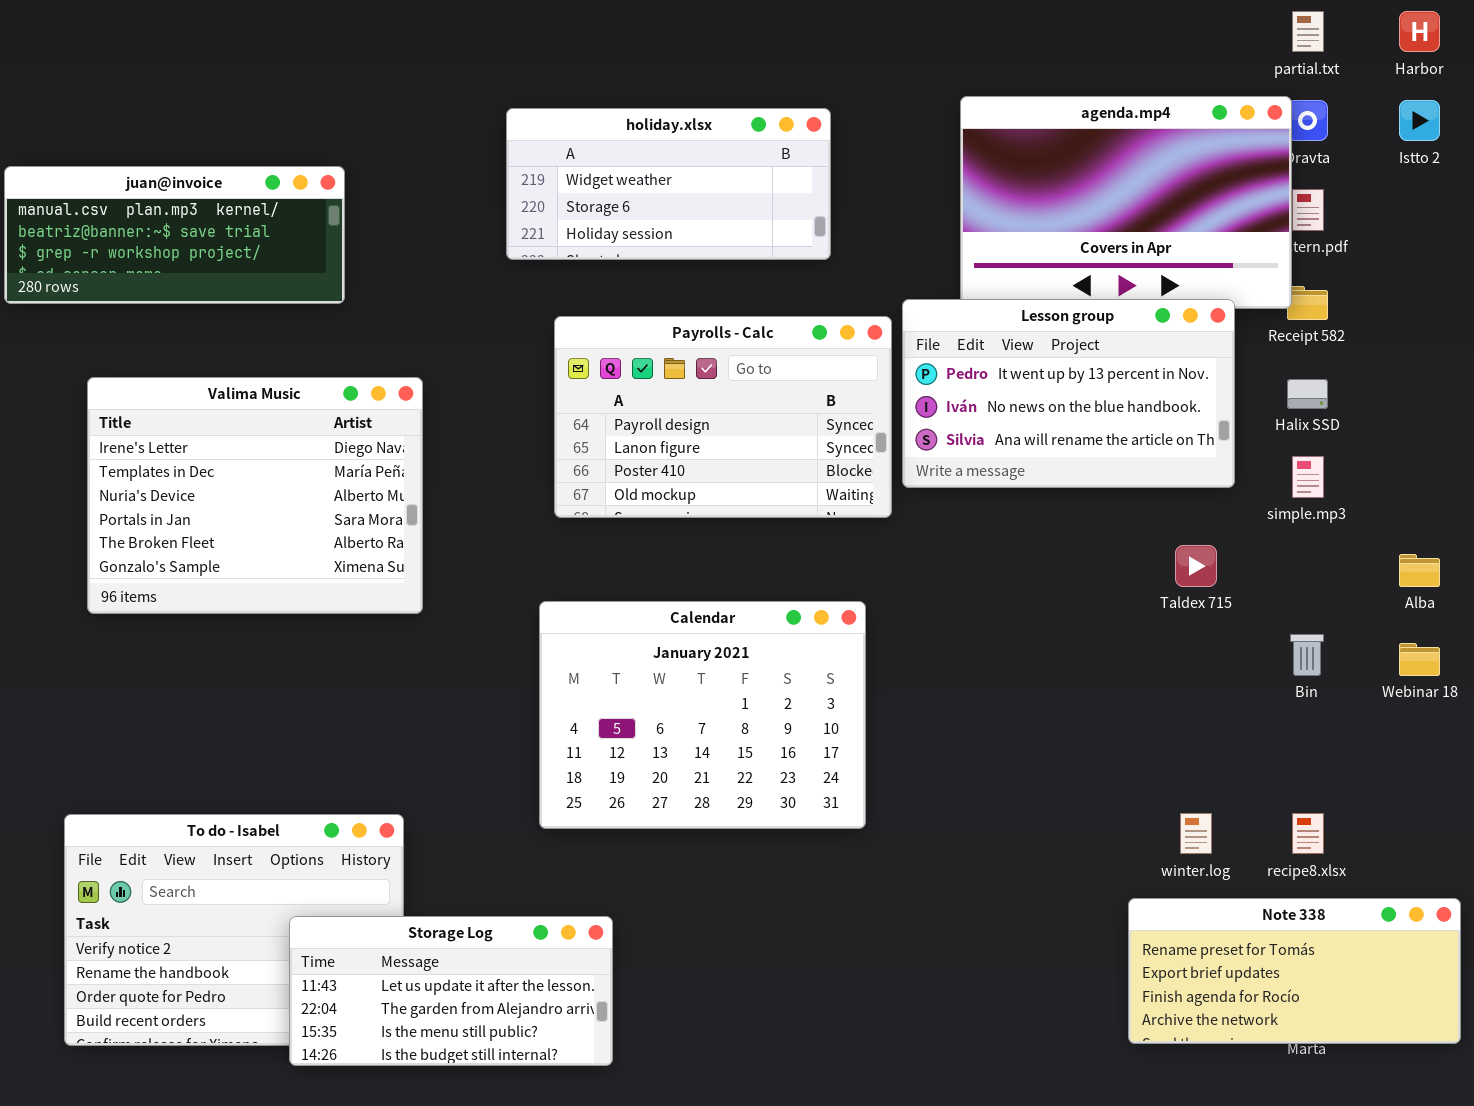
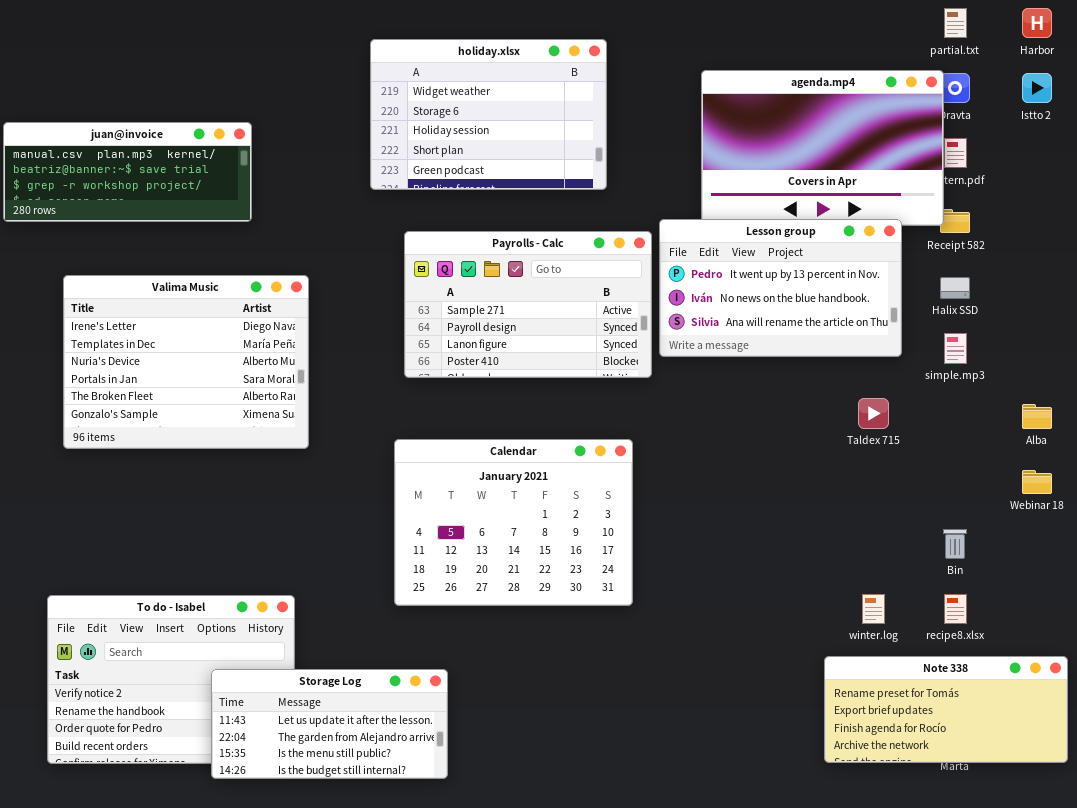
holiday.xlsx: [506,108,831,260] -> [370,39,607,190], resized
Payrolls - Calc: [554,316,892,518] -> [404,231,652,378], scrolled up 1 row
Bin: [1290,634,1324,676] -> [943,529,967,559], moved

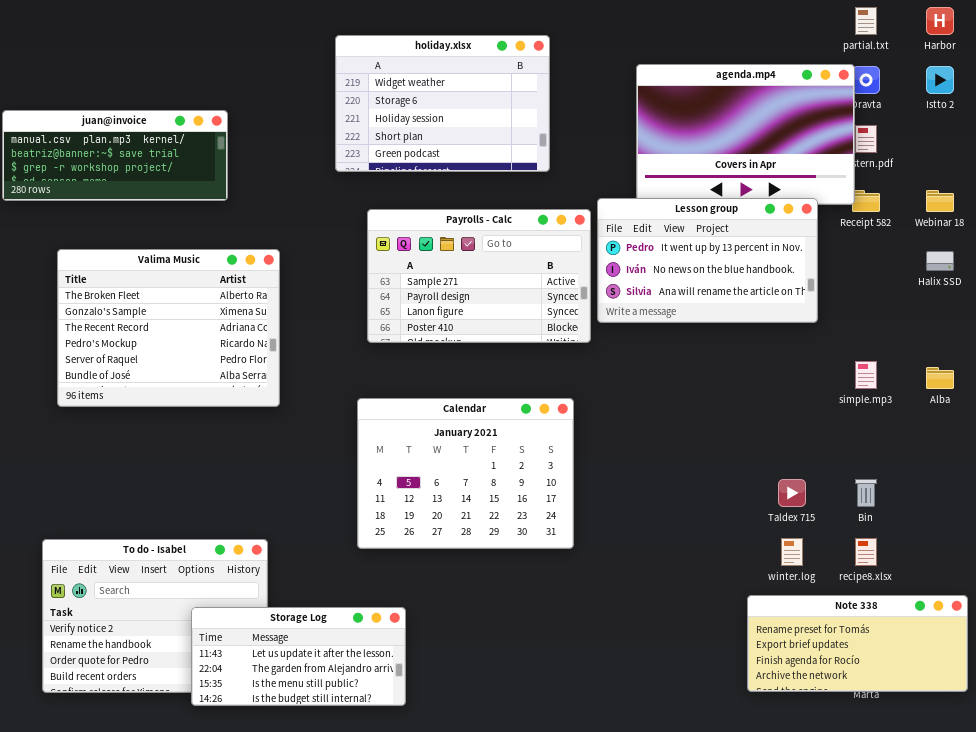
Valima Music: [63,275,309,449] -> [57,249,280,407], scrolled down 4 rows
Halix SSD: [940,277,970,299] -> [926,251,954,271], moved
simple.mp3: [944,333,967,364] -> [855,361,877,389], moved
Taldex 715: [858,398,889,429] -> [778,479,806,507], moved
Webinar 18: [1022,470,1052,494] -> [926,190,954,212], moved

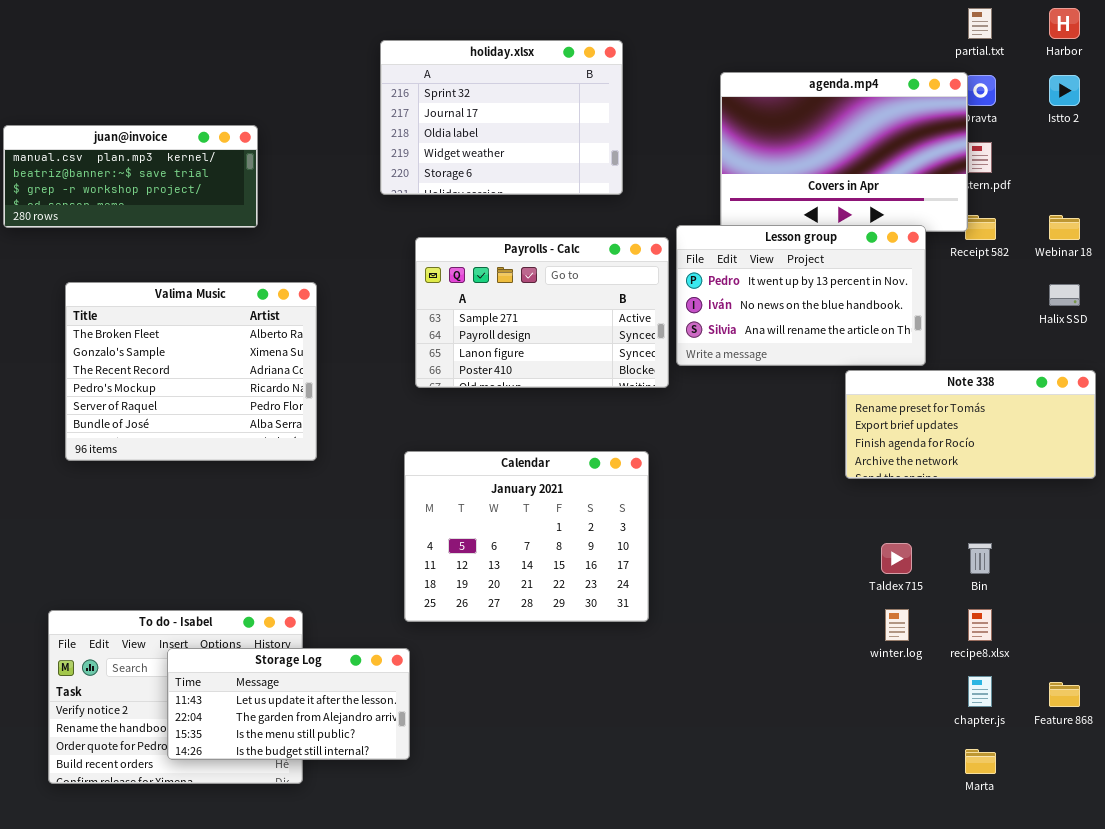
holiday.xlsx: [335,35,550,172] -> [380,40,623,195], scrolled up 3 rows
Note 338: [747,595,968,692] -> [845,370,1096,479], moved
Storage Log: [191,607,406,706] -> [167,648,410,760], moved

